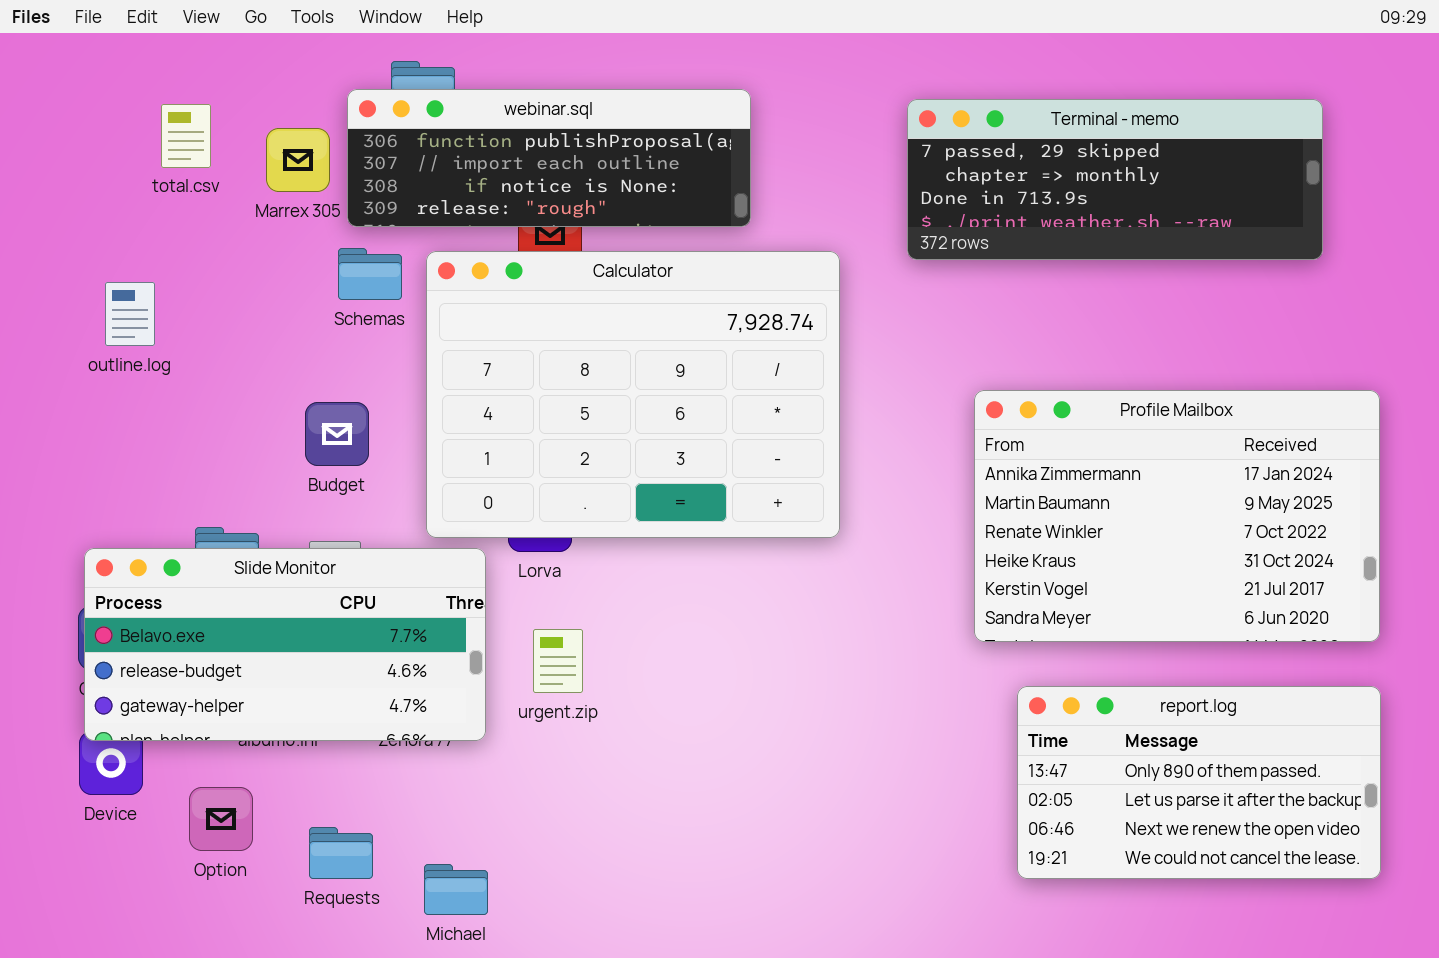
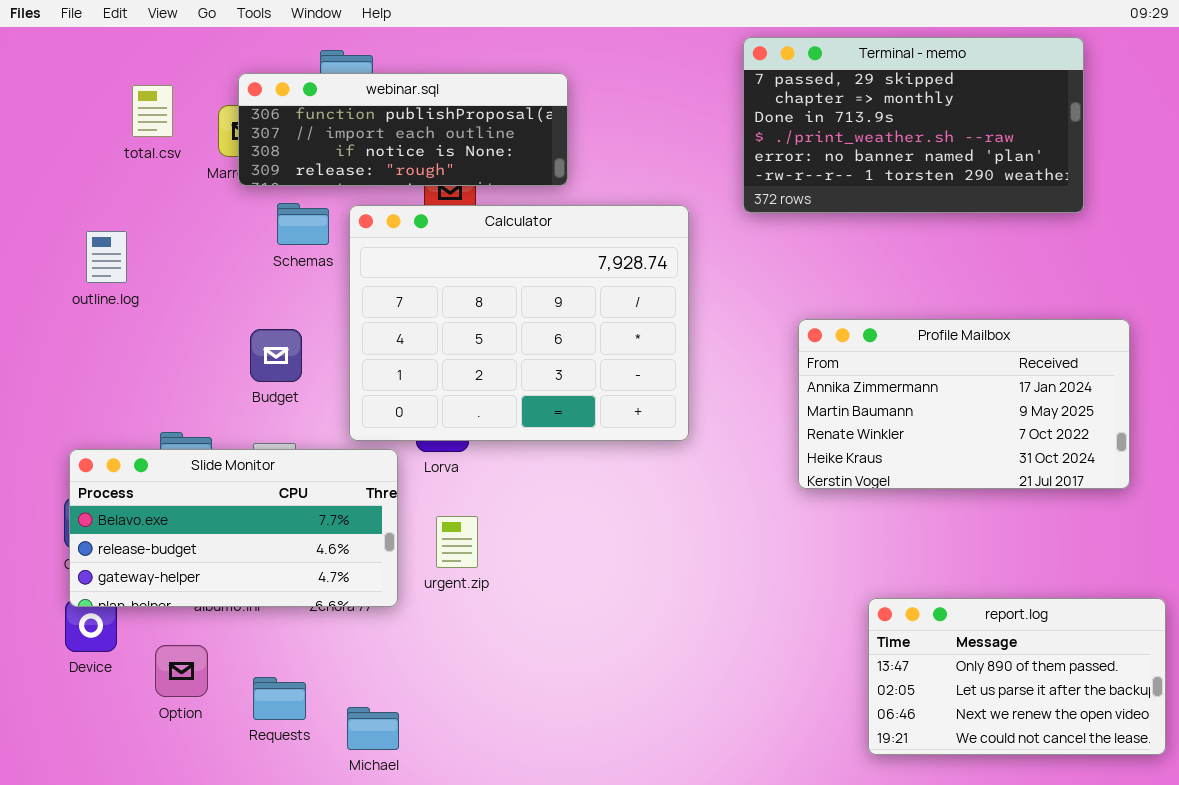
webinar.sql: [347,89,751,227] -> [238,73,568,186], moved
Terminal - memo: [907,99,1323,260] -> [743,37,1084,213], resized
Profile Mailbox: [974,390,1380,642] -> [798,319,1130,489], resized
report.log: [1017,686,1381,879] -> [868,598,1166,755], moved

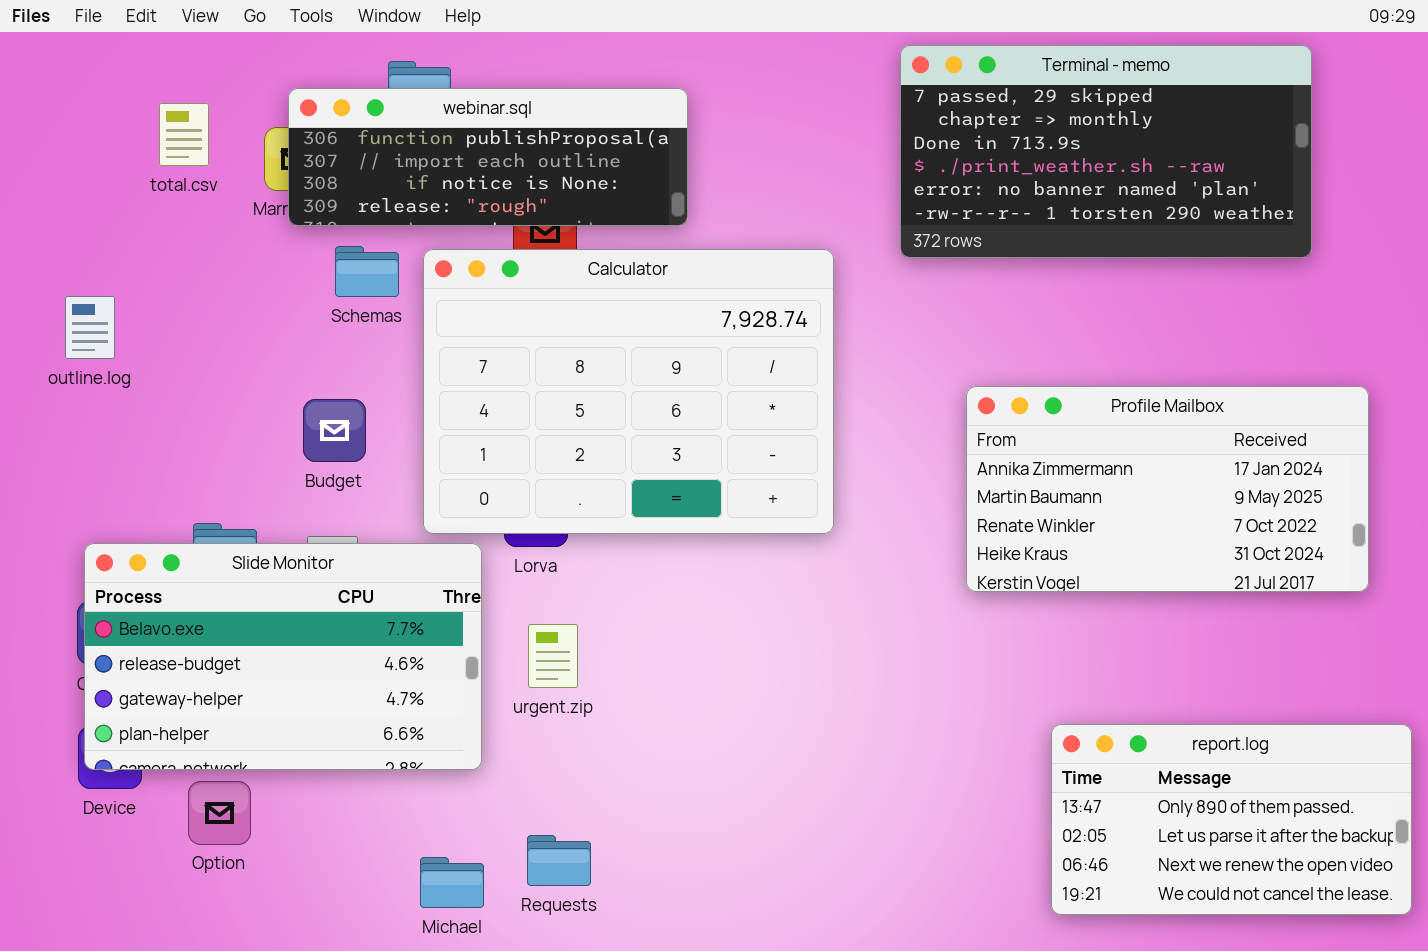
outline.log: [86,231,127,283] -> [65,296,115,359], moved
Slide Monitor: [69,449,398,607] -> [84,543,482,770], resized
Requests: [253,677,306,720] -> [527,835,591,886], moved

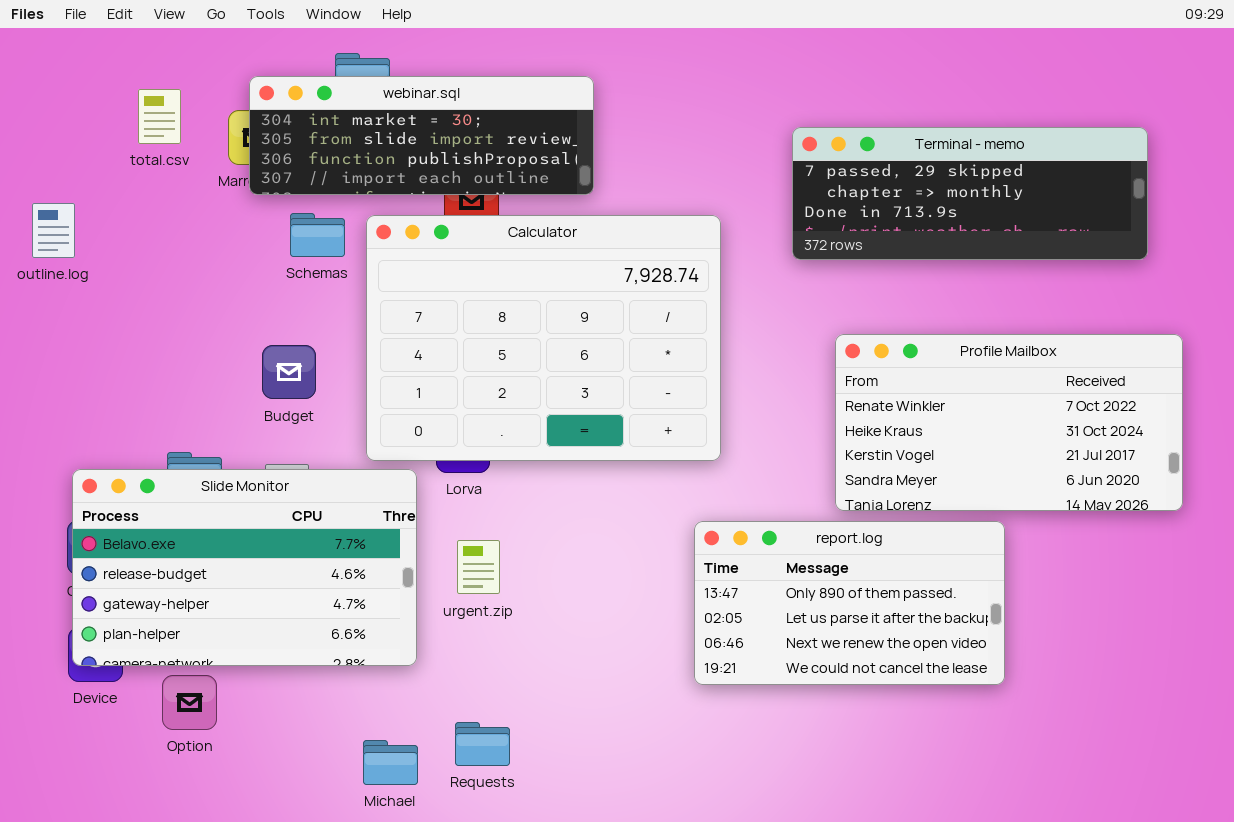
Terminal - memo: [900,45,1312,258] -> [792,127,1148,260], moved, resized
webinar.sql: [288,88,688,226] -> [249,76,594,195], scrolled up 2 rows
outline.log: [65,296,115,359] -> [32,203,75,258], moved
Profile Mailbox: [966,386,1369,592] -> [835,334,1183,511], scrolled down 2 rows
report.log: [1051,724,1412,915] -> [694,521,1005,685], moved

